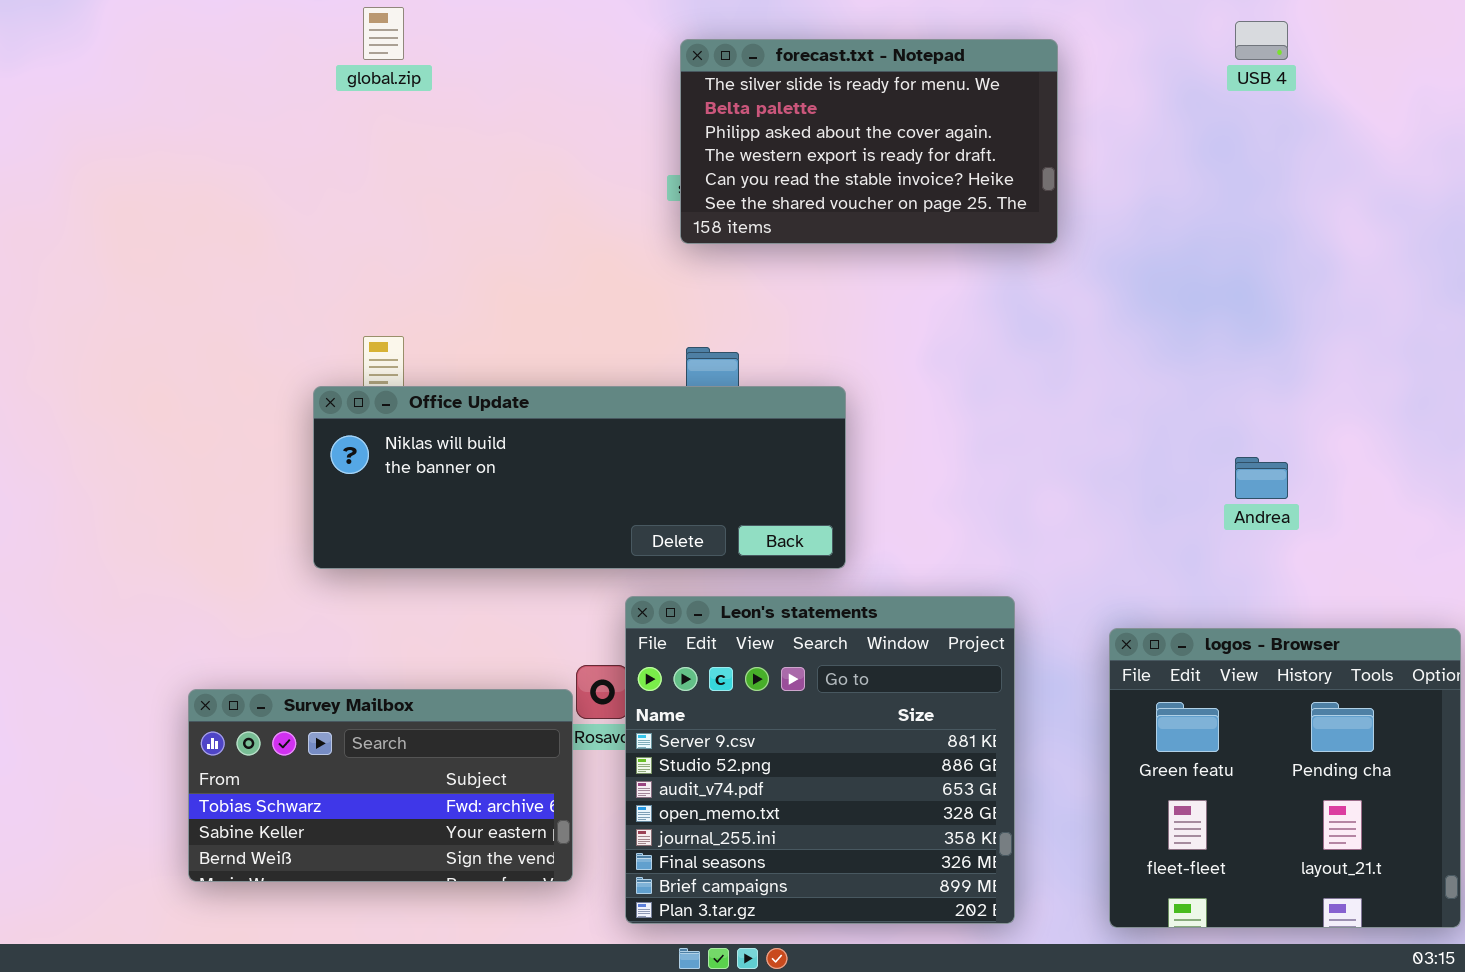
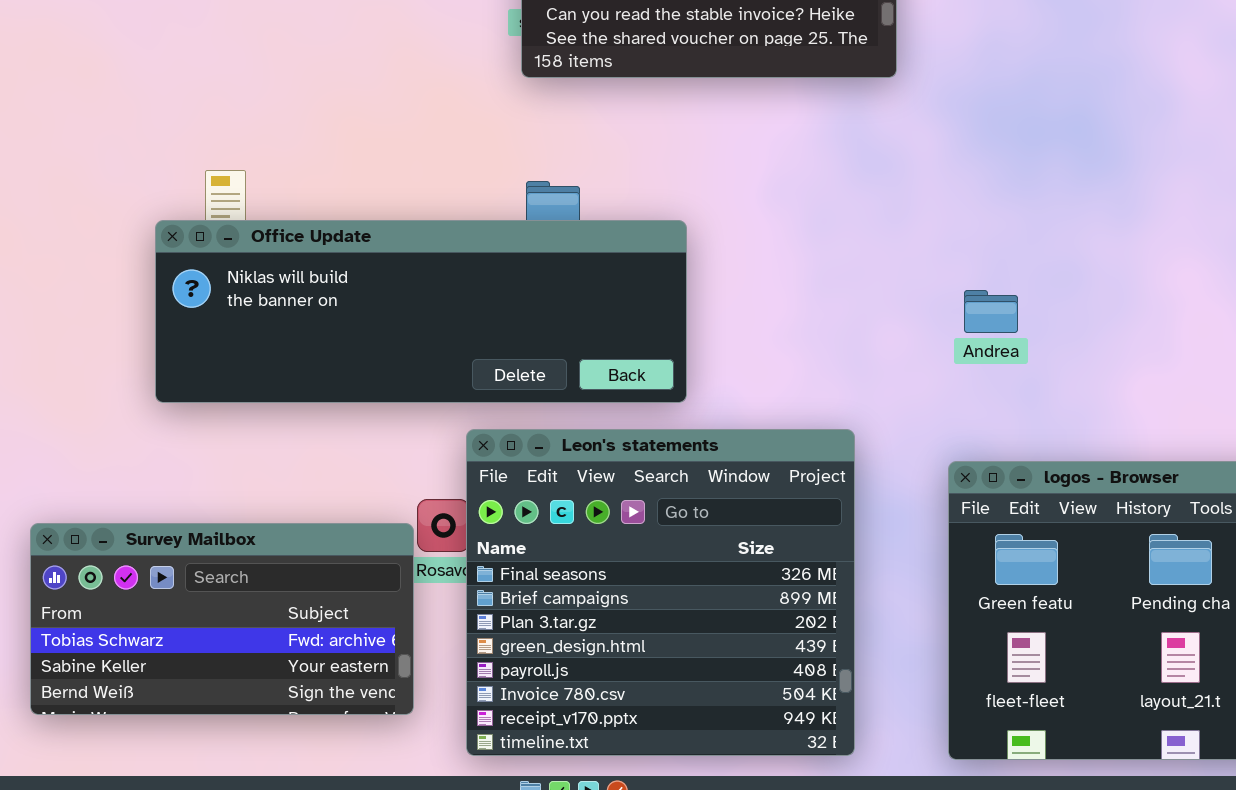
Andrea: [1235,457,1288,499] -> [964,290,1018,333], moved
Leon's statements: [625,596,1015,924] -> [466,429,855,756], scrolled down 5 rows

